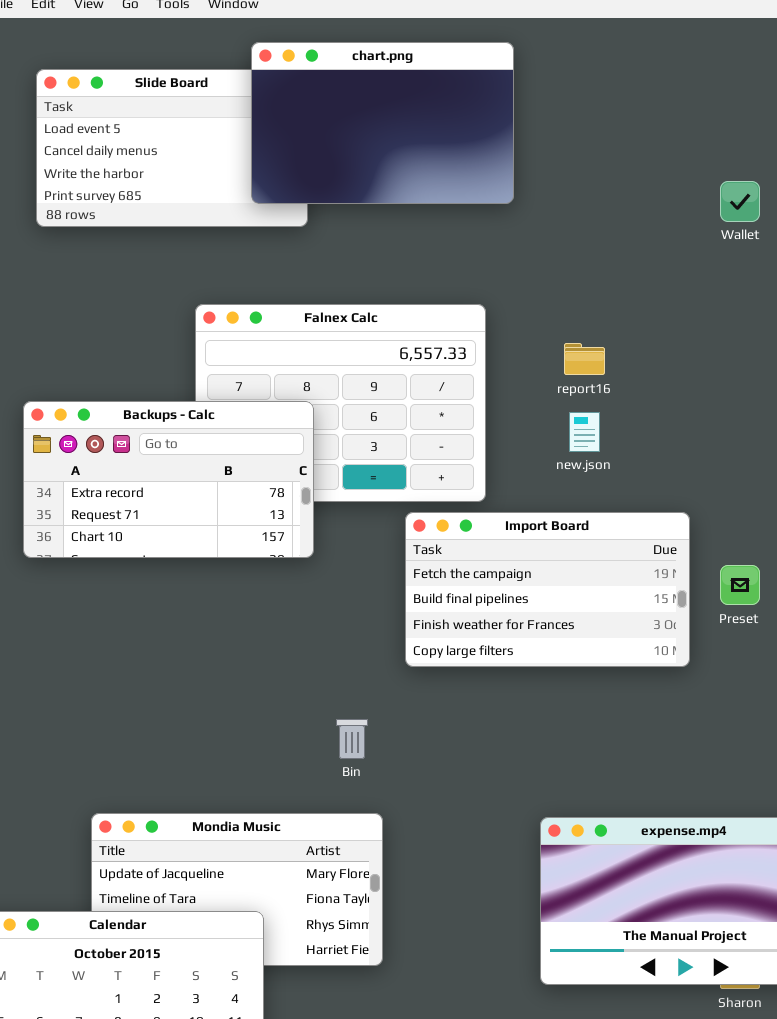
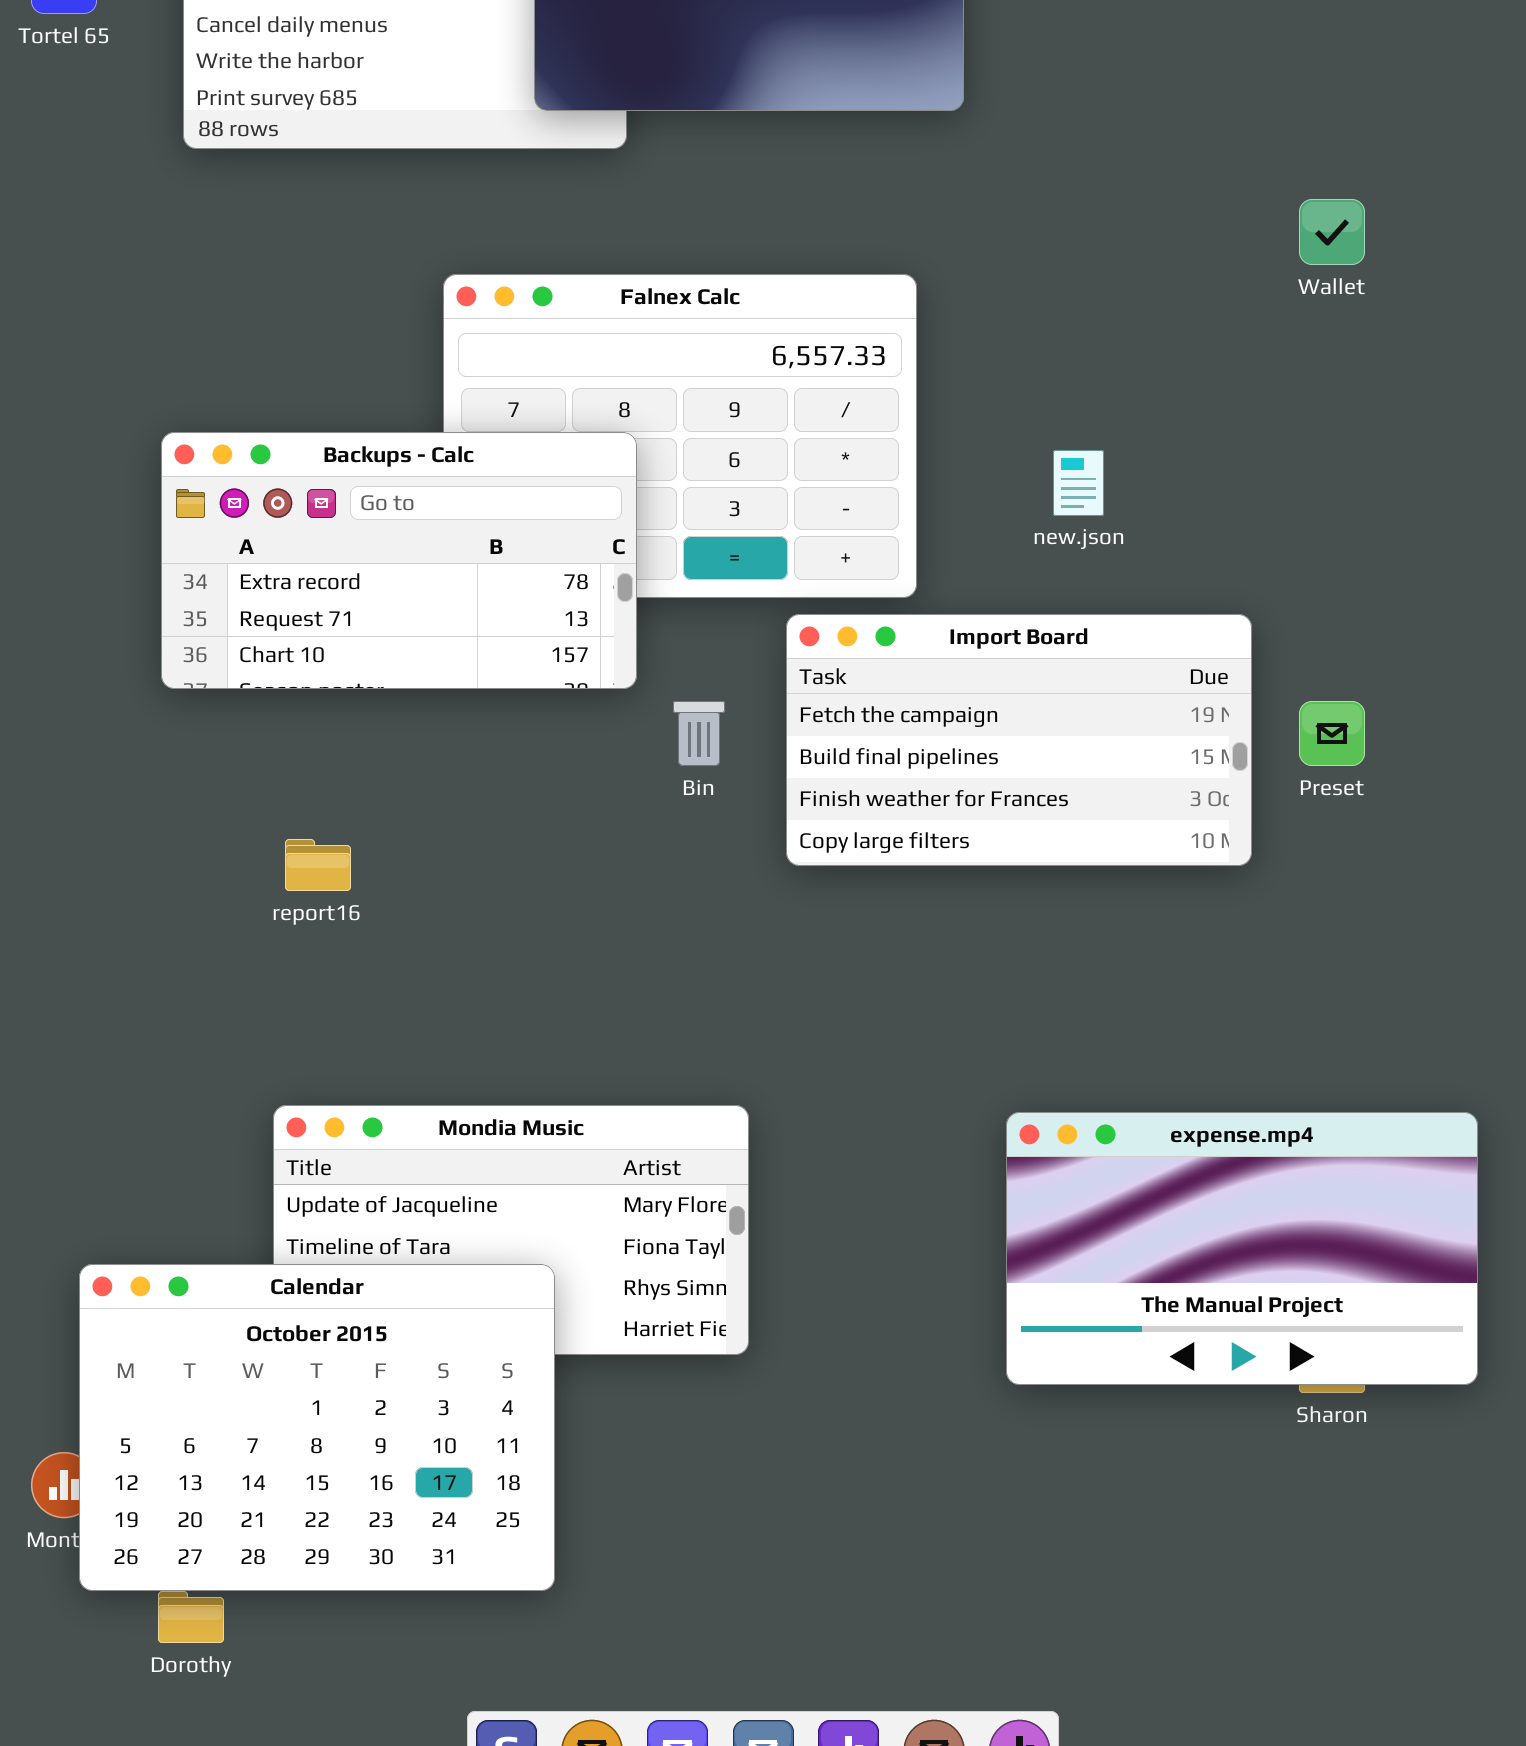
Wallet: [720,181,760,222] -> [1299,199,1365,265], moved
report16: [564,343,605,375] -> [285,839,351,891], moved
Bin: [336,719,368,759] -> [673,701,725,766], moved

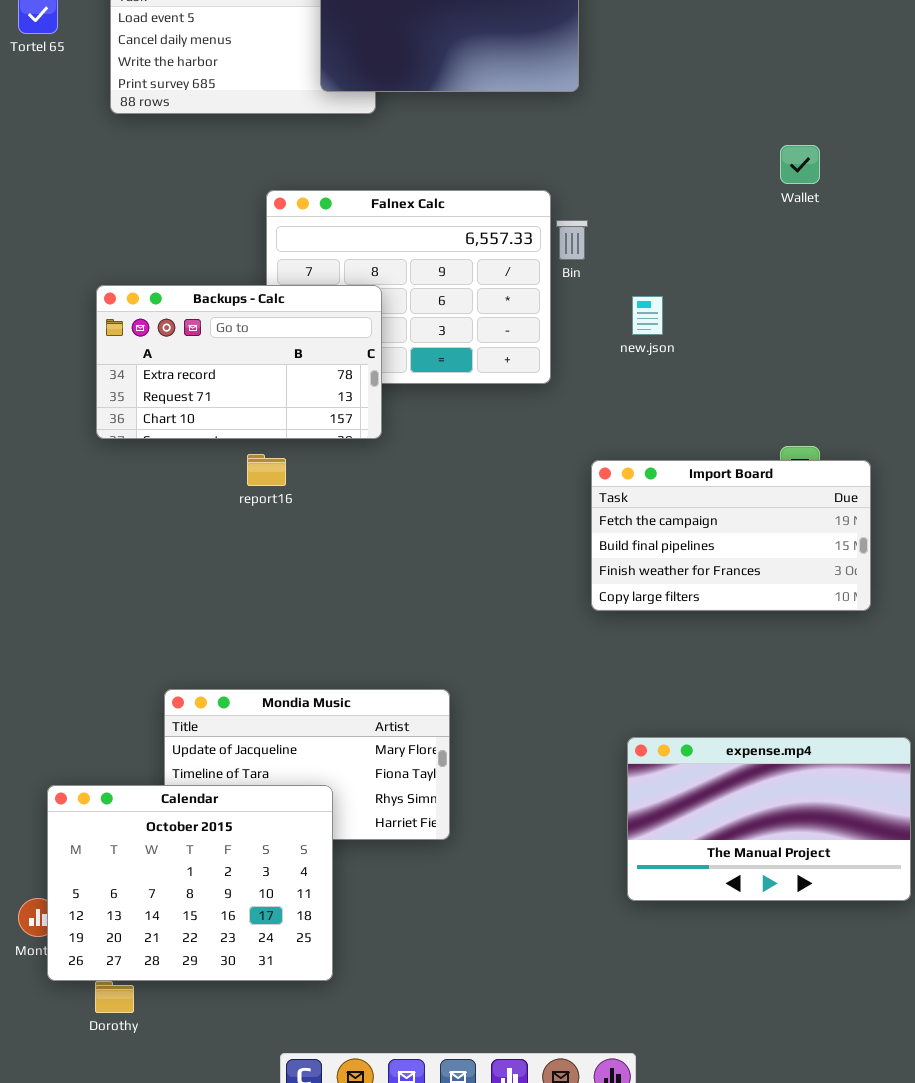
Import Board: [786,614,1252,866] -> [591,460,871,611], moved
Bin: [673,701,725,766] -> [556,220,588,260], moved
report16: [285,839,351,891] -> [247,454,286,486], moved
expense.mp4: [1006,1112,1478,1385] -> [627,737,911,901], moved

